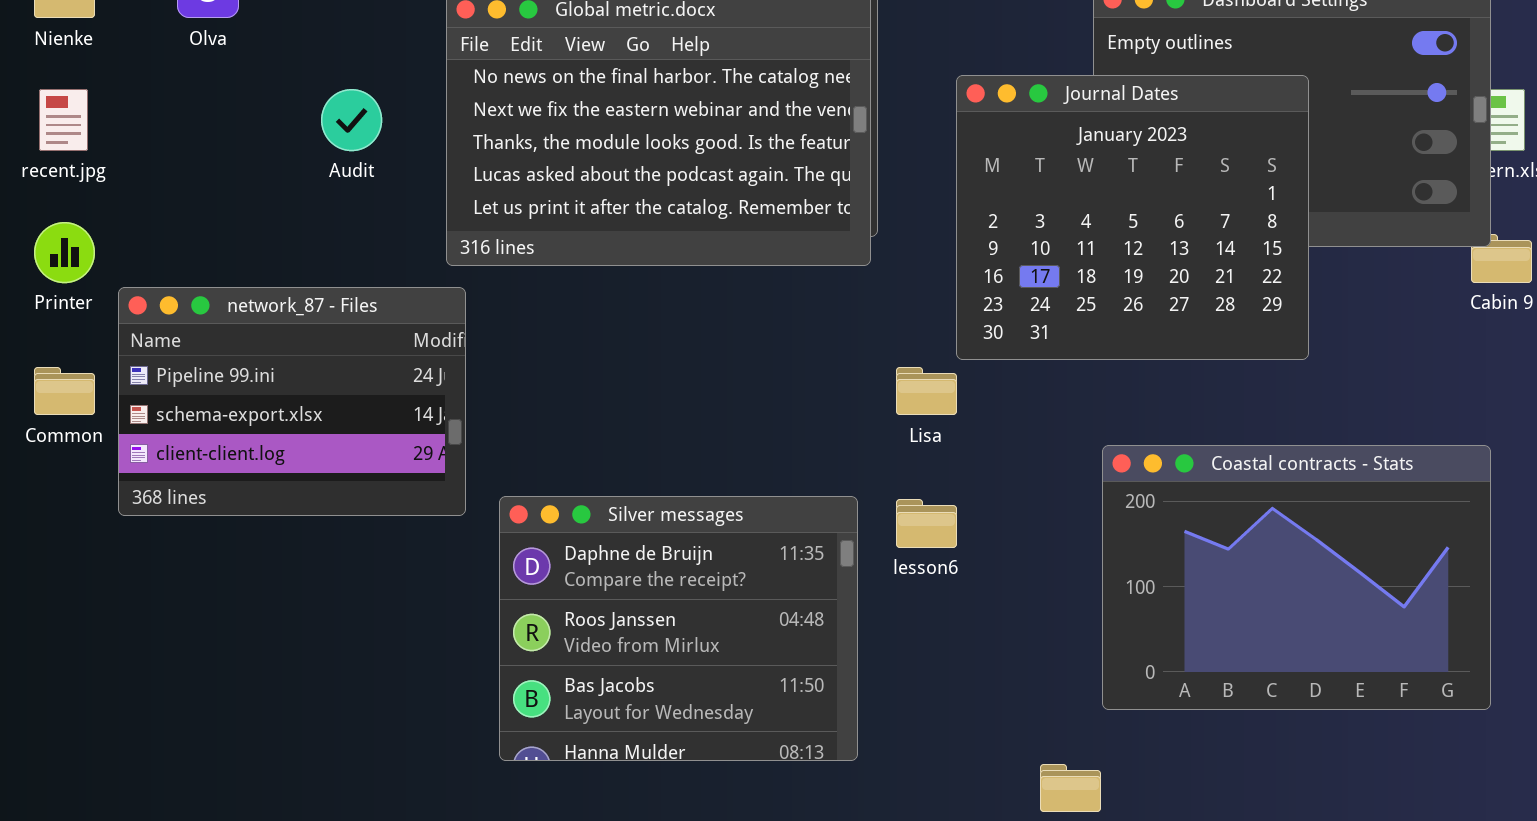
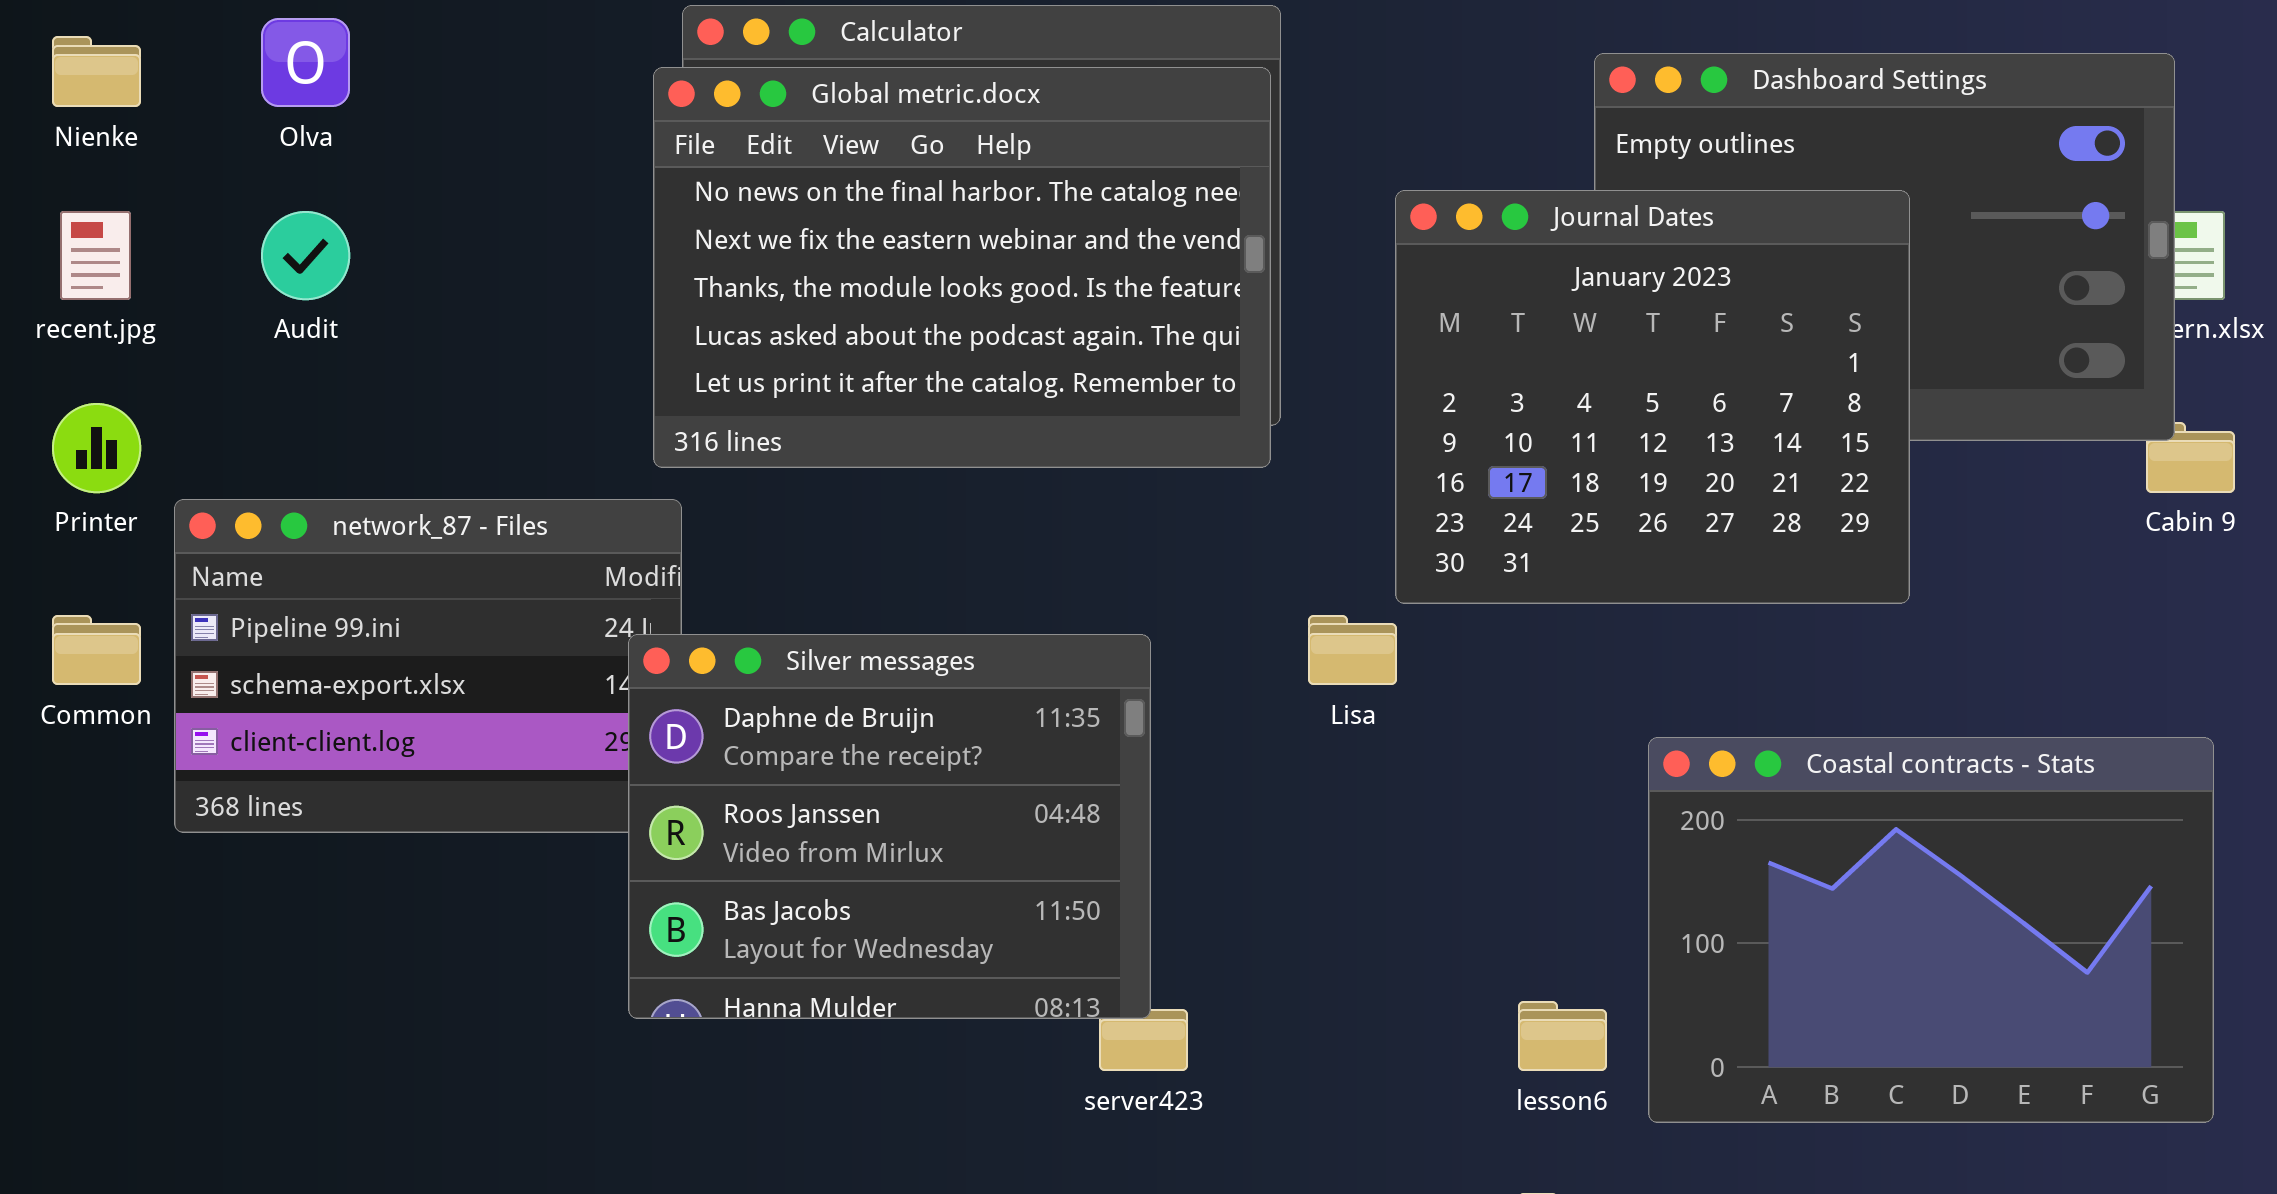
Audit: [321,89,382,151] -> [261,211,350,300], moved
Coastal contracts - Stats: [1102,445,1491,710] -> [1648,737,2214,1123], moved
Silver messages: [499,496,858,761] -> [628,634,1151,1019], moved
lesson6: [896,499,957,548] -> [1518,1001,1607,1071], moved

